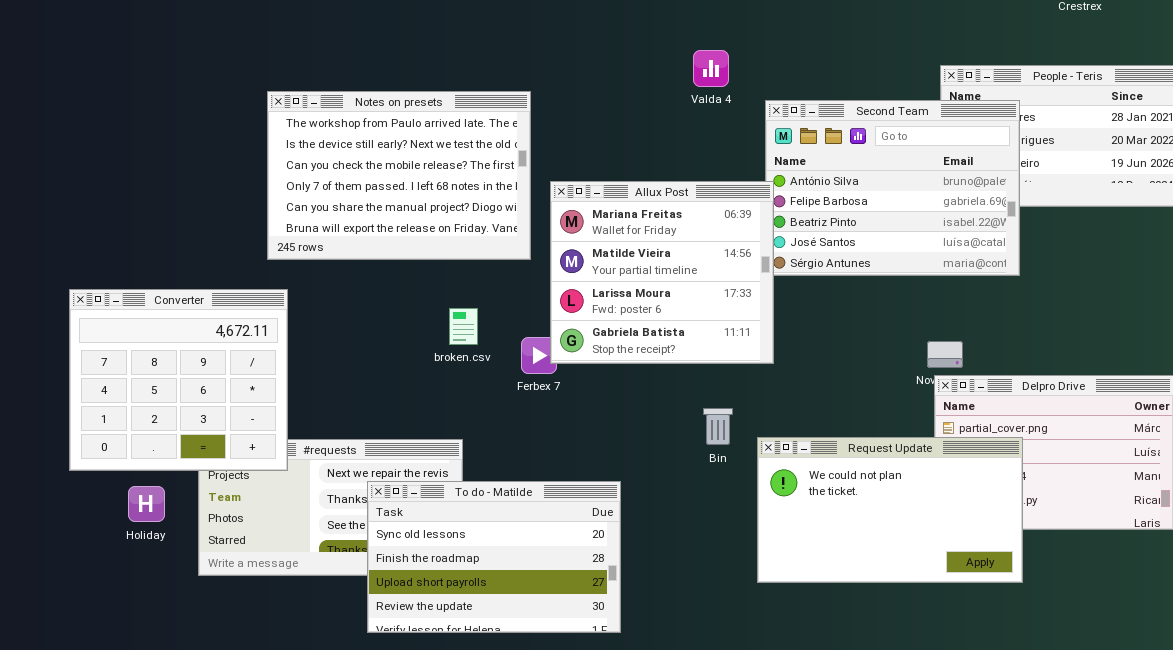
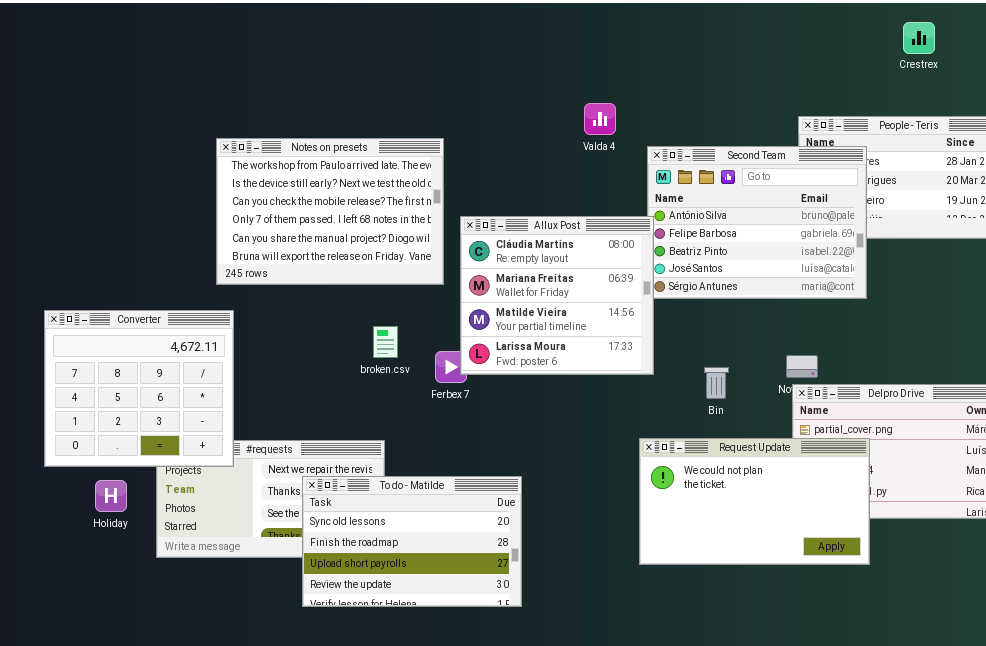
Allux Post: [550,181,774,364] -> [460,216,654,375], scrolled up 1 row
Bin: [703,408,733,445] -> [704,367,729,399], moved

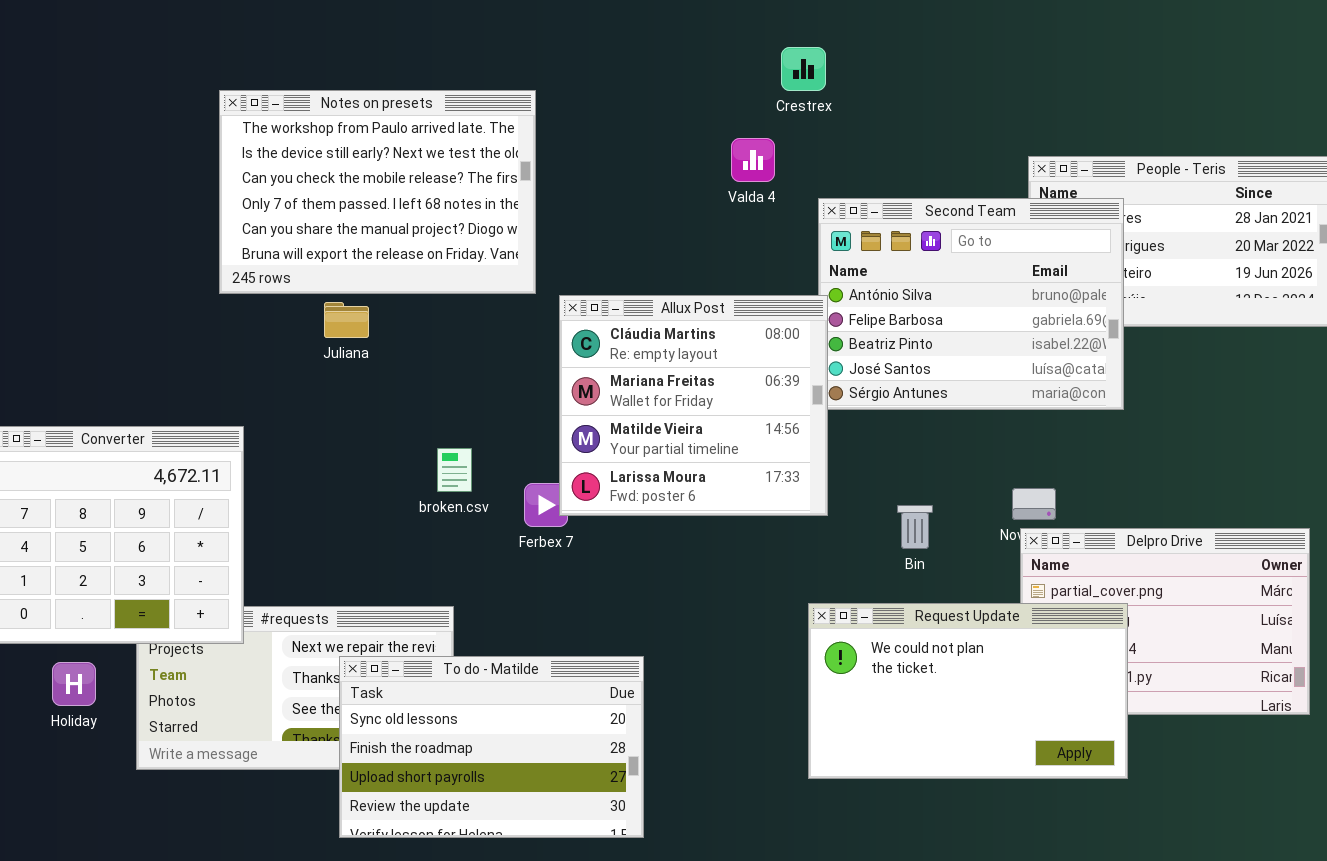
Crestrex: [903,22,935,54] -> [781,47,826,91], moved
Notes on presets: [216,138,444,285] -> [219,90,536,294], moved

